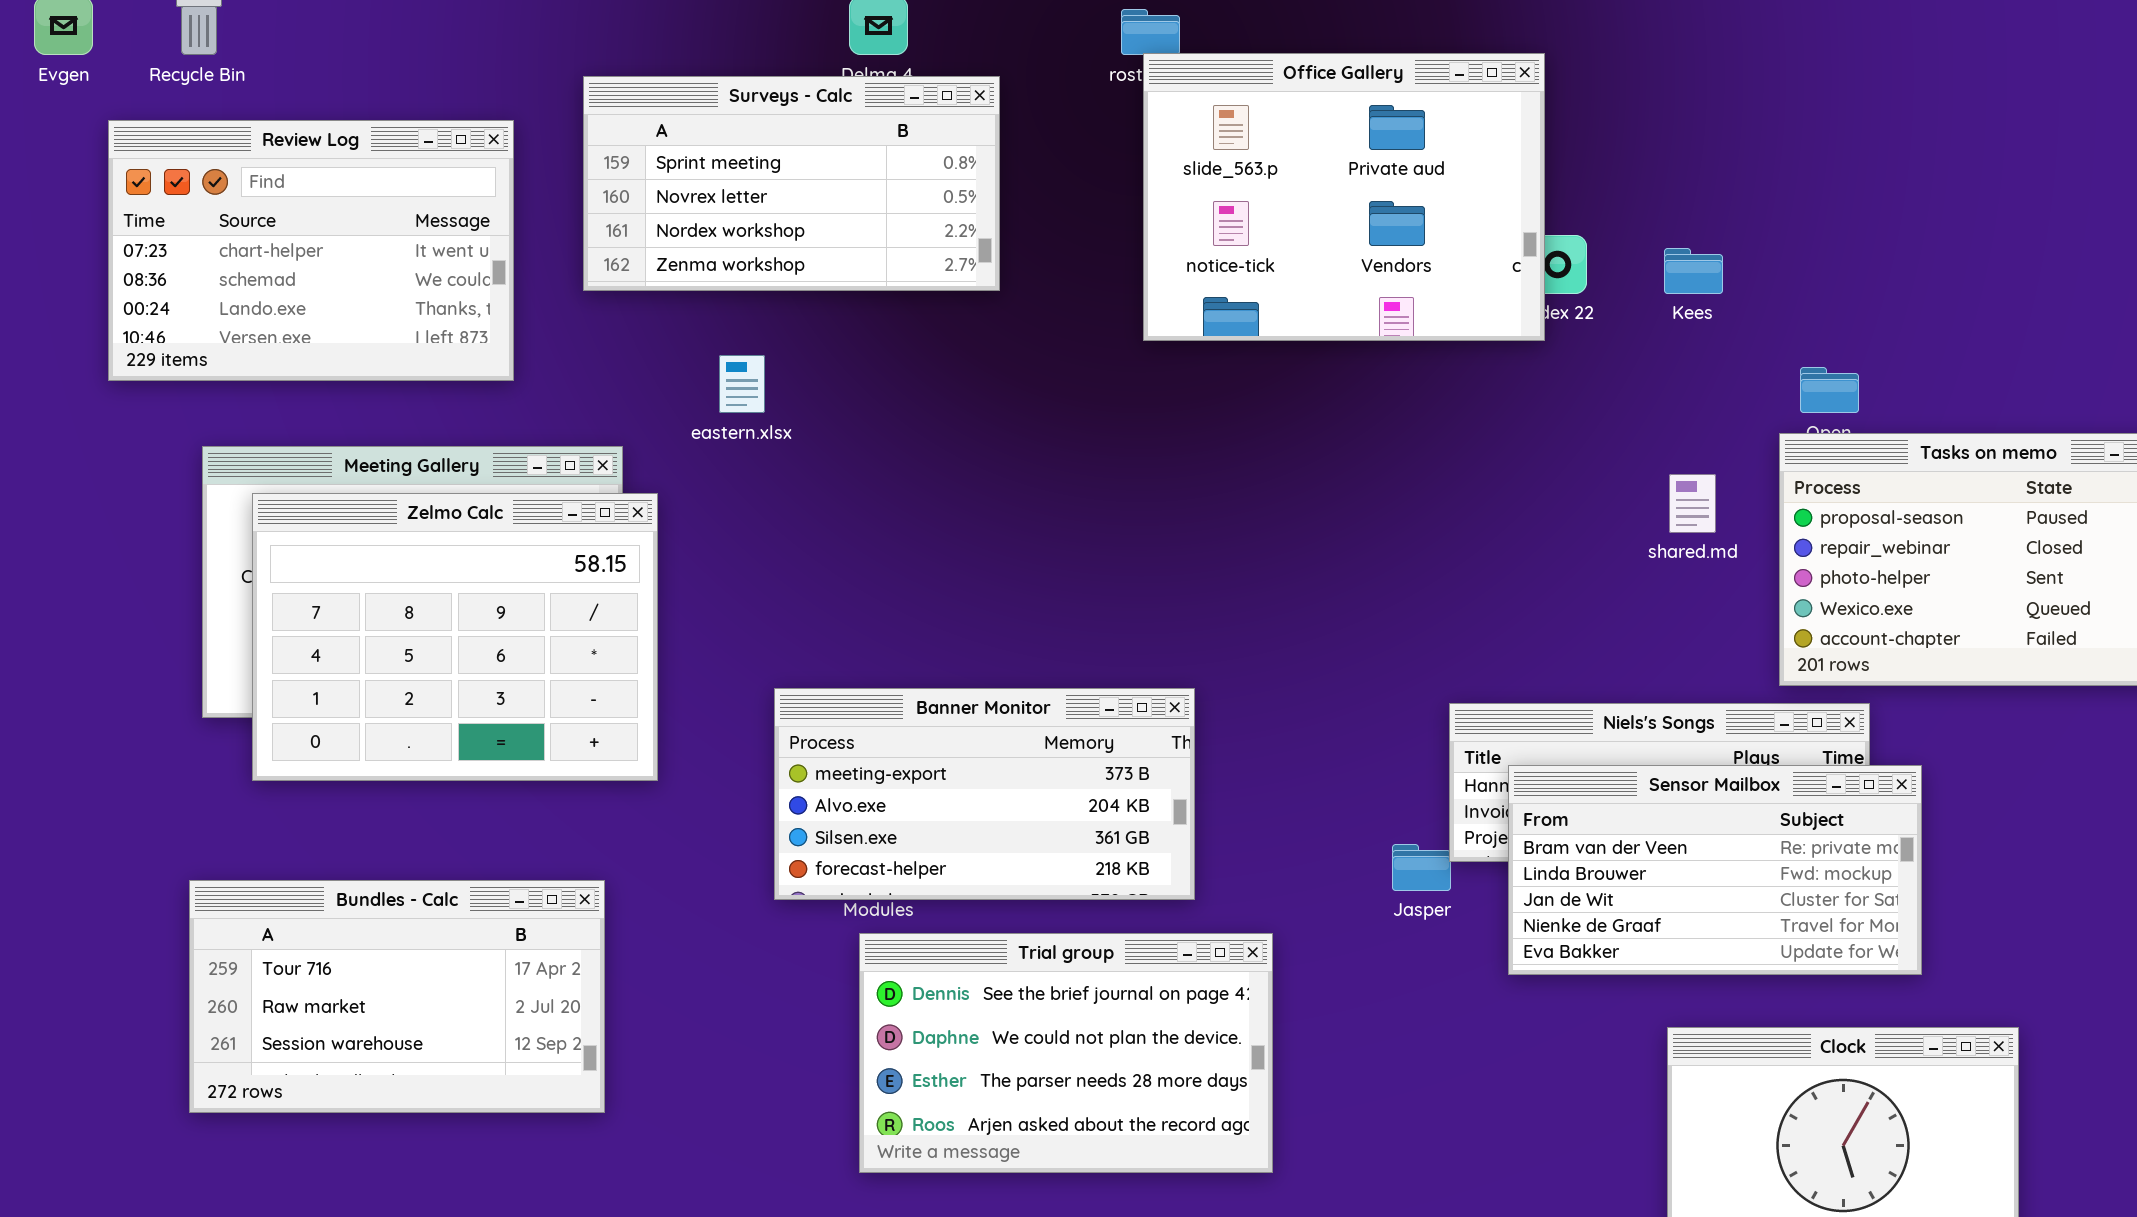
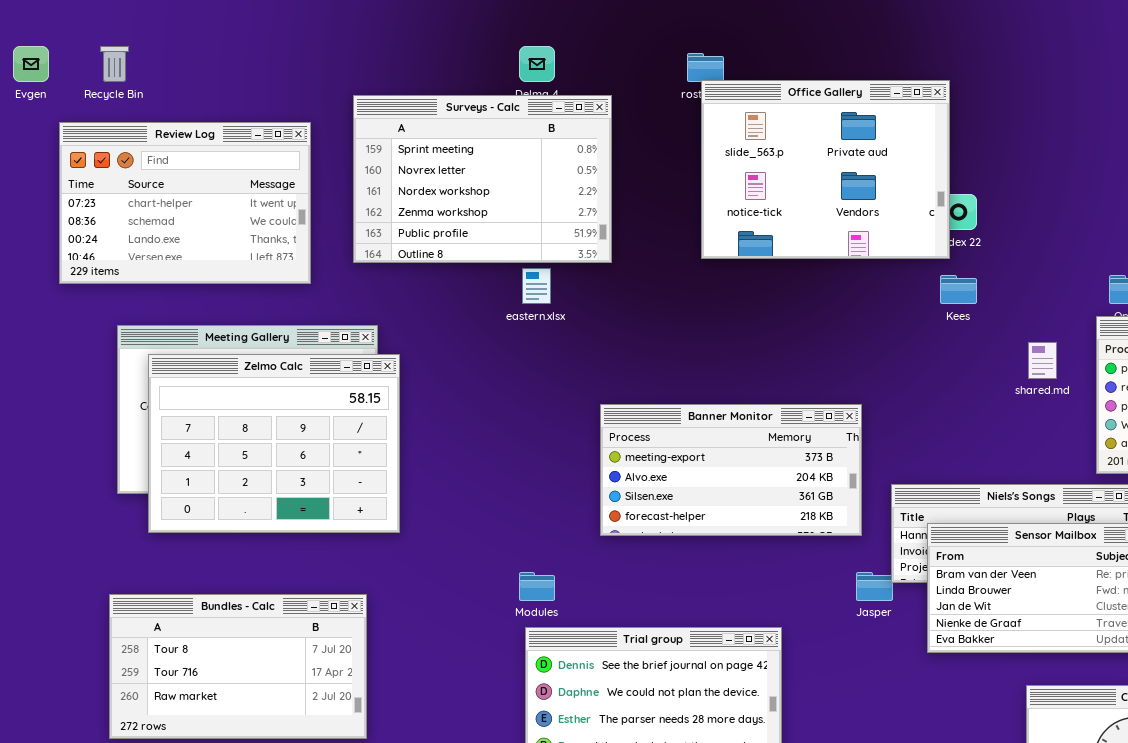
Surveys - Calc: [583,76,1000,291] -> [353,95,612,263], resized
Kees: [1664,248,1723,294] -> [940,275,977,304], moved
eastern.xlsx: [719,355,765,413] -> [522,268,551,304], moved
Banner Monitor: [774,688,1195,900] -> [600,404,862,536], moved
Bundles - Calc: [189,880,605,1113] -> [109,594,367,739], scrolled up 1 row

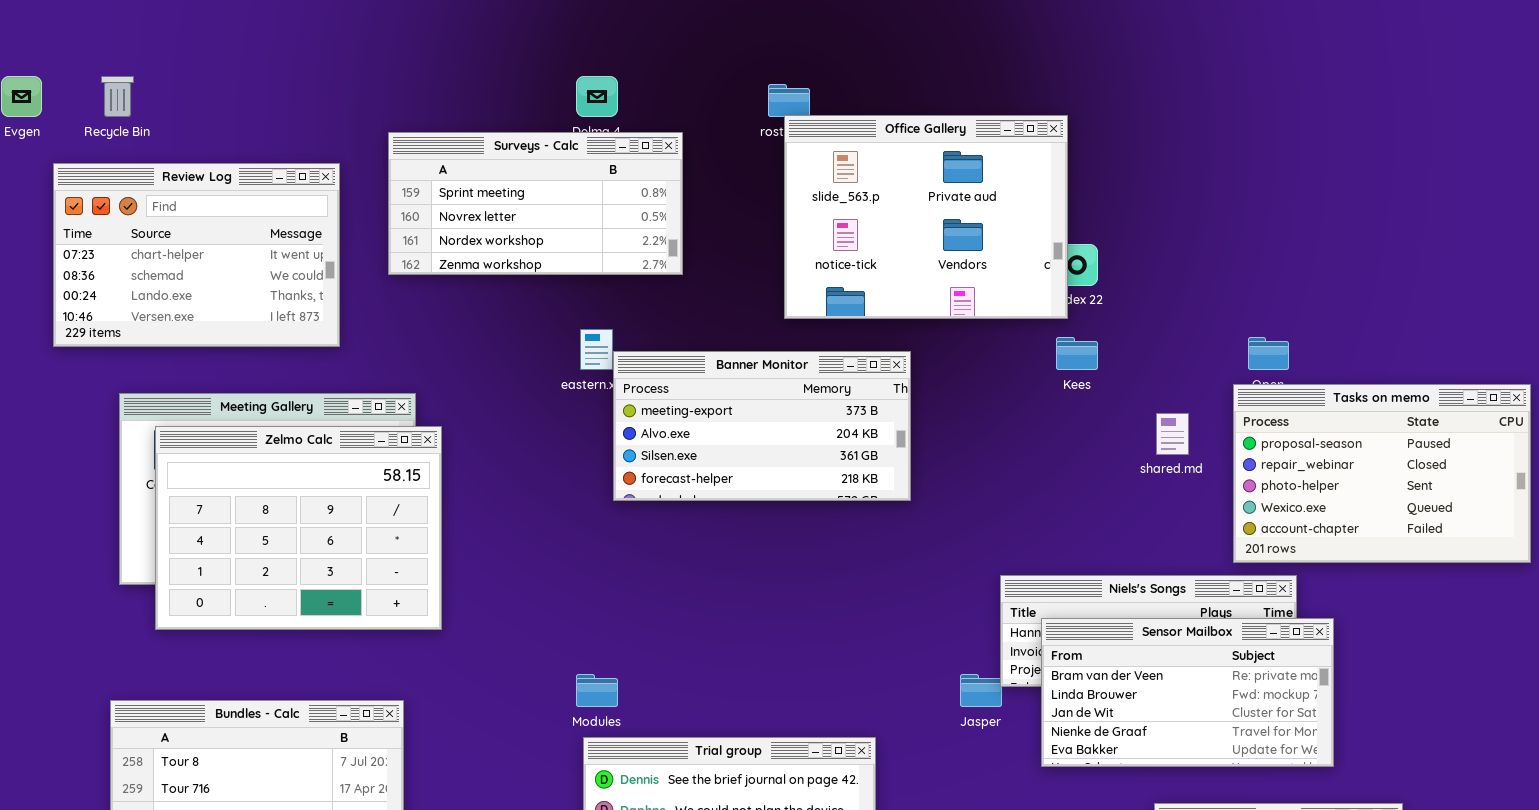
Surveys - Calc: [353,95,612,263] -> [388,132,683,275], resized
Banner Monitor: [600,404,862,536] -> [613,351,911,501], moved

